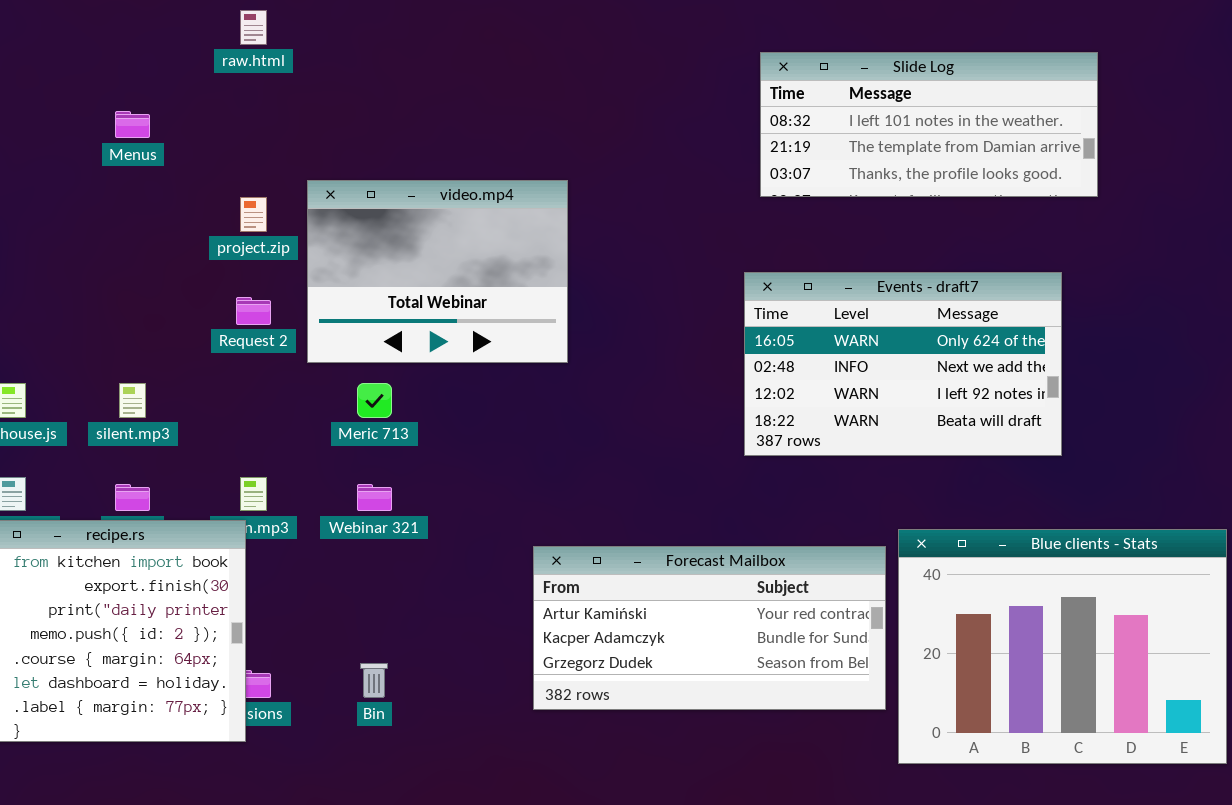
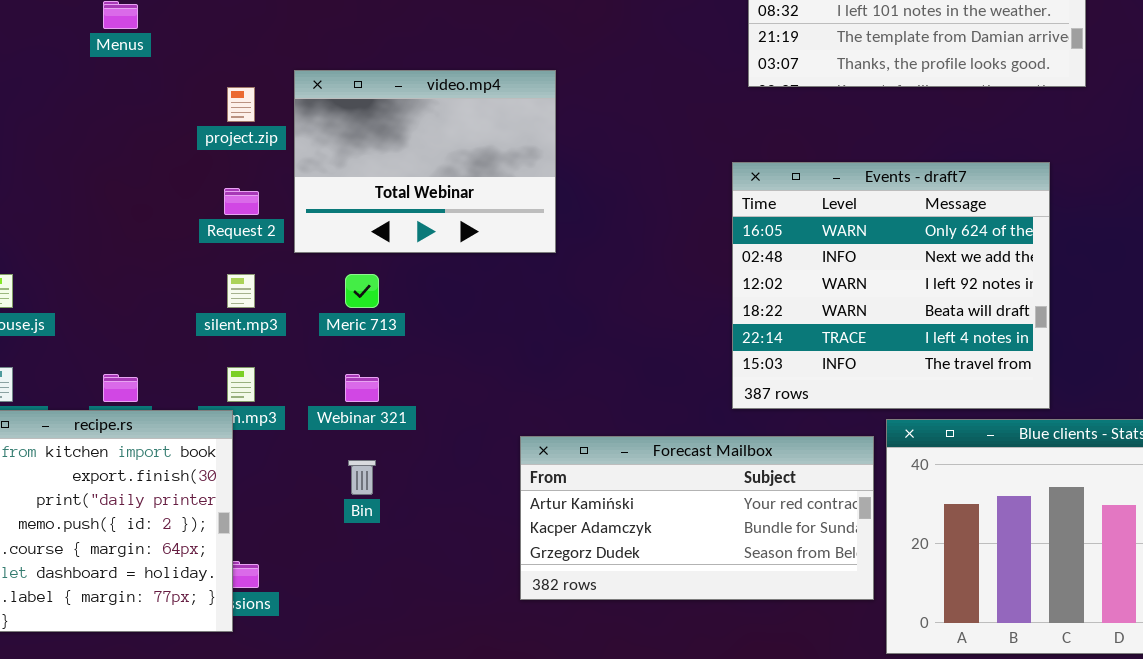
Events - draft7: [744,272,1062,456] -> [732,162,1050,409], resized
silent.mp3: [119,383,146,418] -> [227,274,255,308], moved
Bin: [360,663,388,698] -> [348,460,376,495], moved

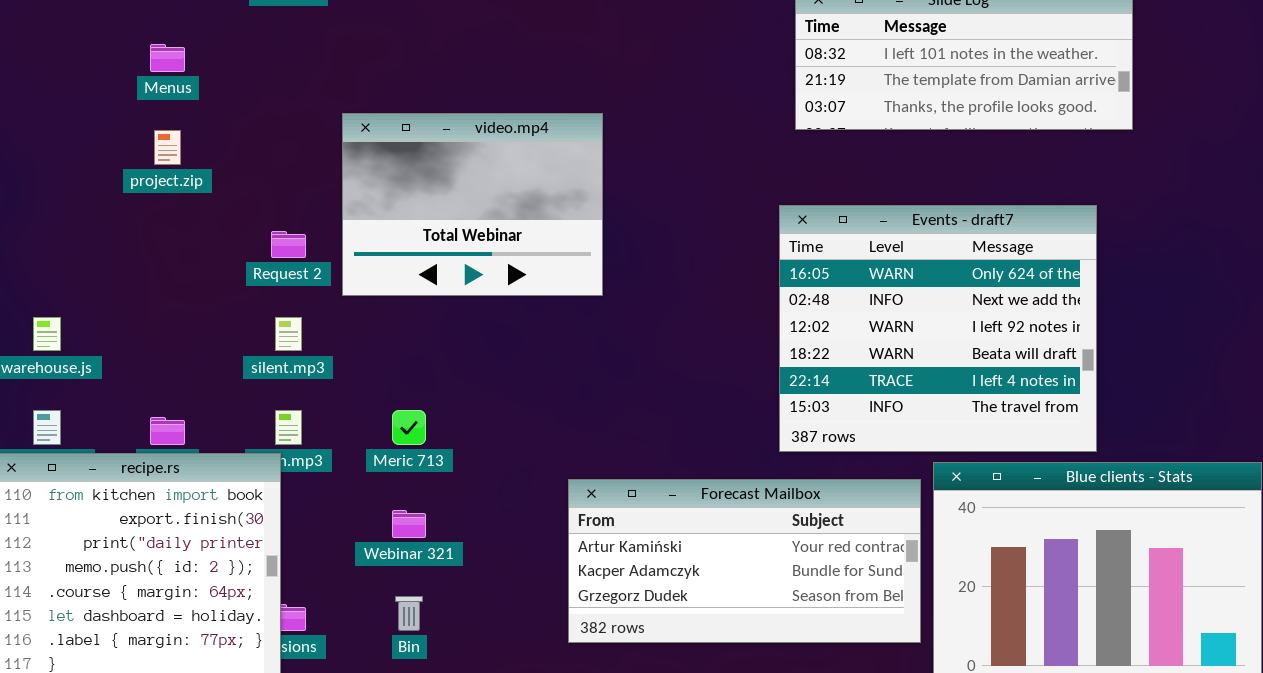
project.zip: [227,87,255,122] -> [154,130,181,165], moved
Meric 713: [345,274,379,308] -> [392,410,426,445], moved
Webinar 321: [345,374,379,402] -> [392,510,426,538], moved
Bin: [348,460,376,495] -> [395,596,423,631], moved

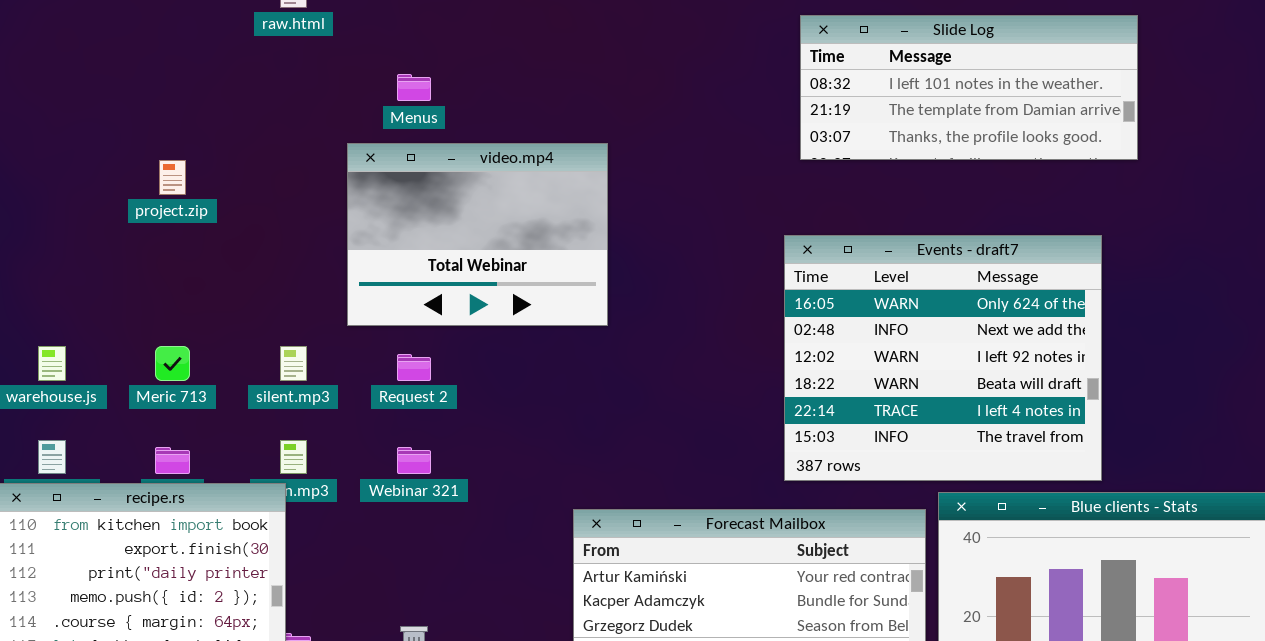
Menus: [150,44,185,72] -> [397,74,431,101], moved
Request 2: [271,231,306,258] -> [397,354,431,381], moved
Meric 713: [392,410,426,445] -> [155,346,190,381], moved
Webinar 321: [392,510,426,538] -> [397,447,431,474], moved

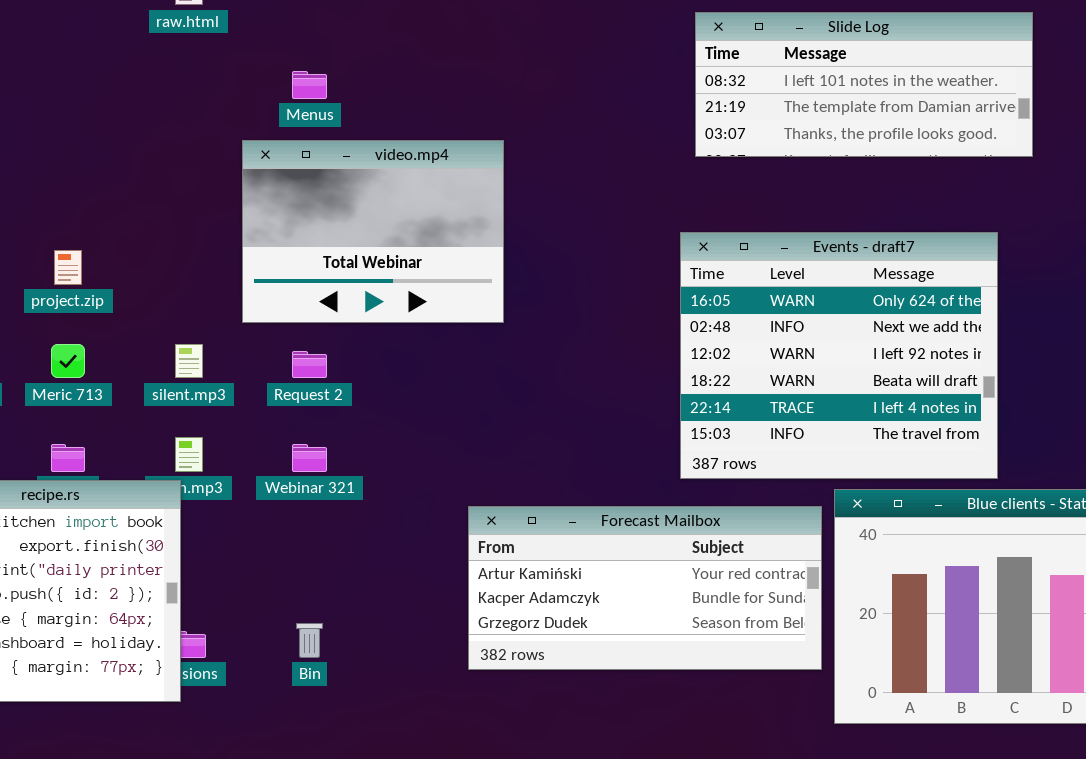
project.zip: [159,160,186,195] -> [54,250,82,285], moved

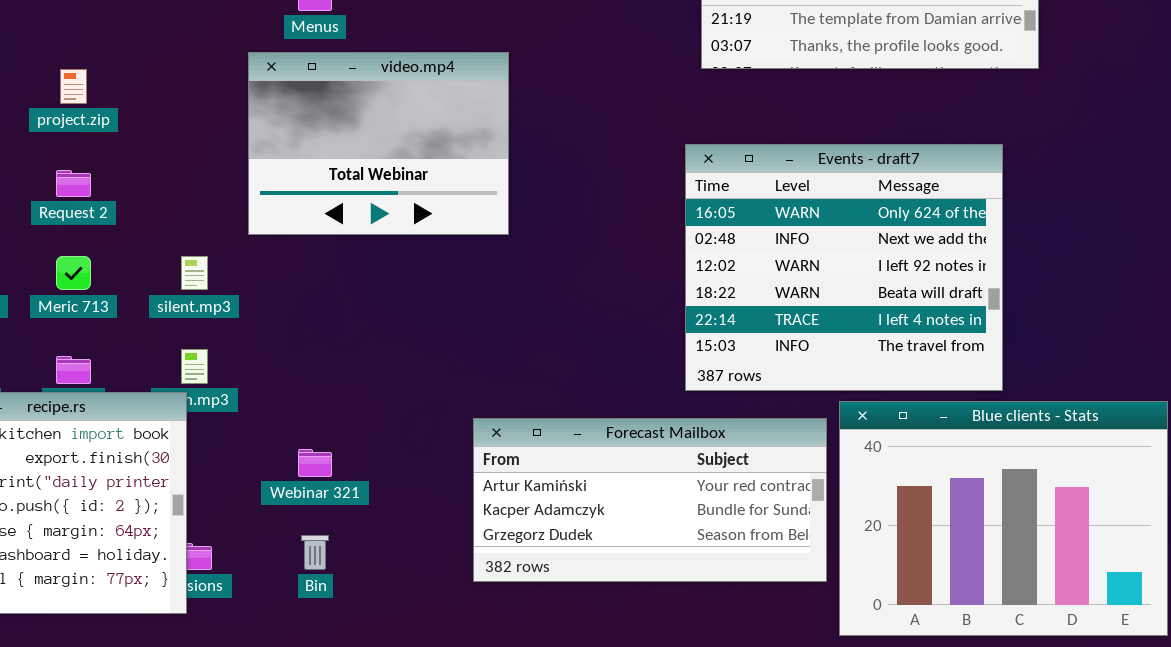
project.zip: [54,250,82,285] -> [60,69,87,104], moved
Request 2: [292,351,327,378] -> [56,170,91,197], moved
Webinar 321: [292,444,327,472] -> [298,449,332,477], moved

